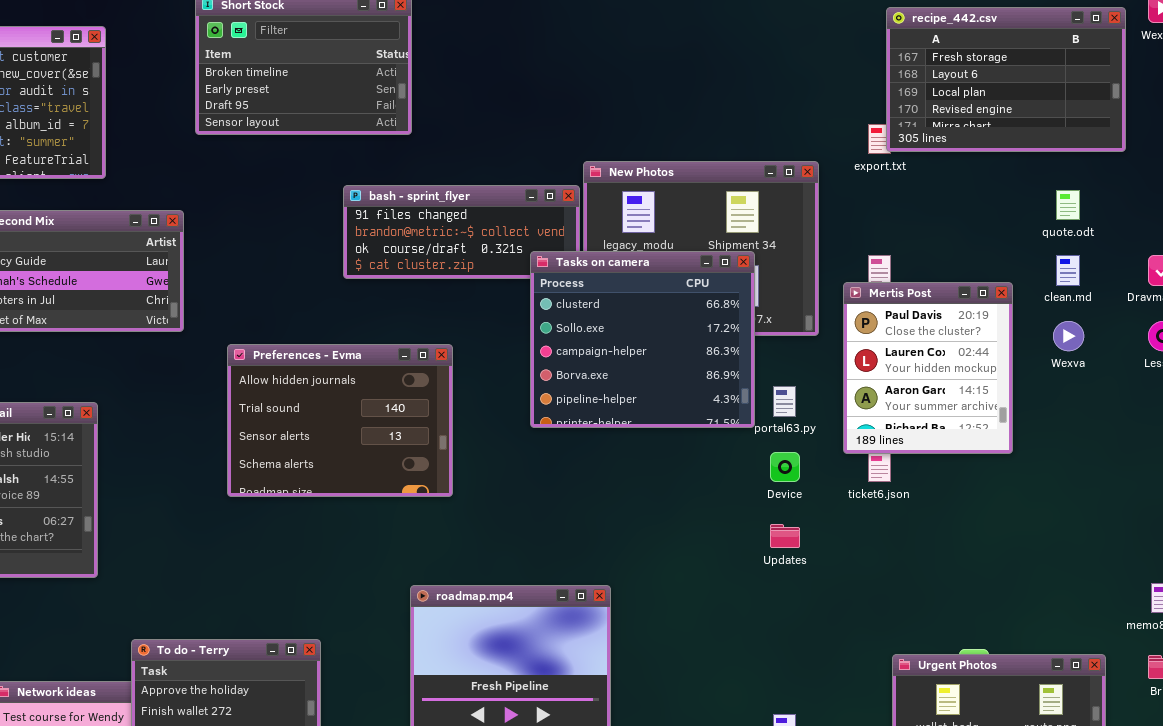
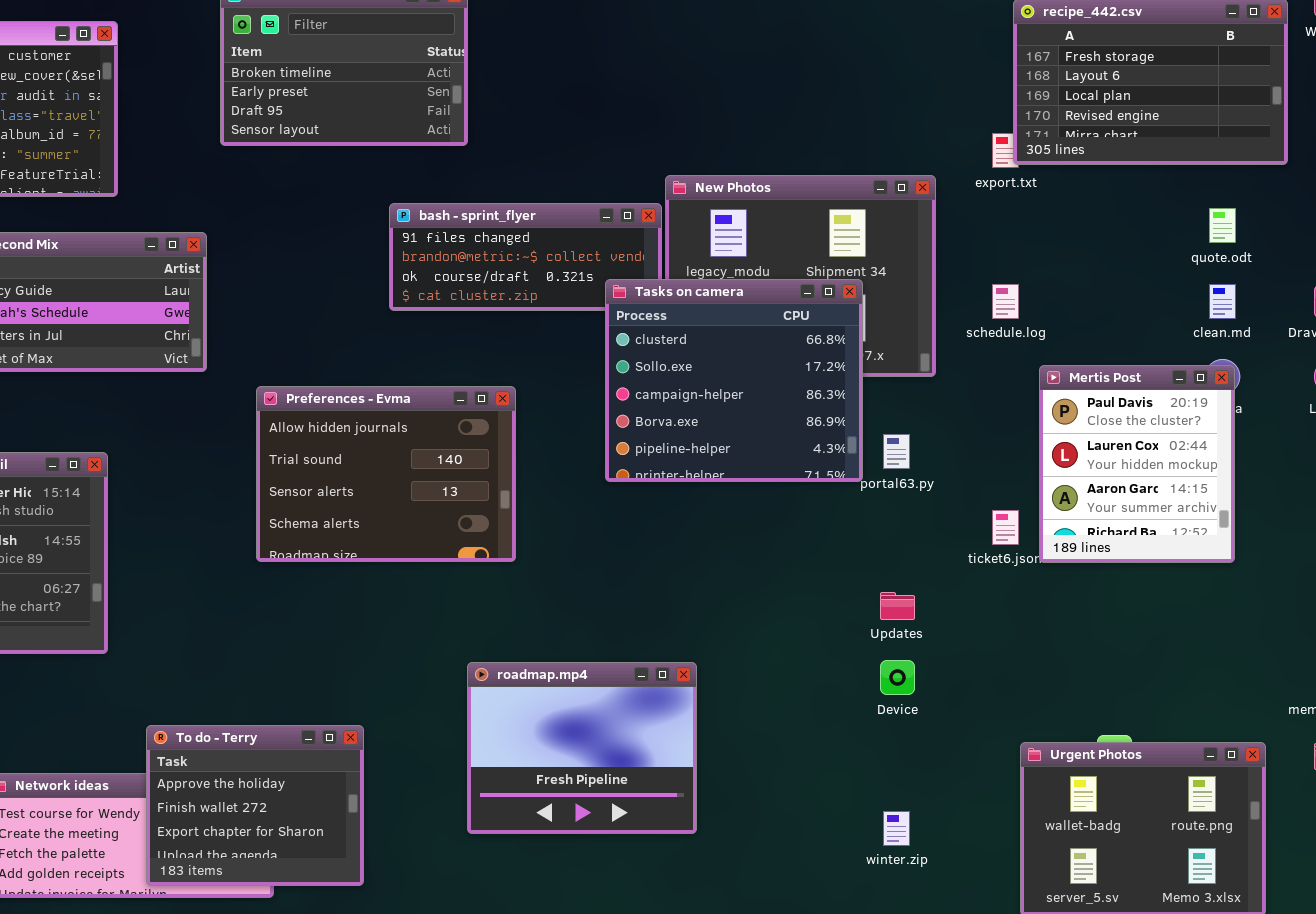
Mertis Post: [843,282,1013,454] -> [1039,365,1235,563], moved
Device: [770,452,800,482] -> [880,660,915,695], moved

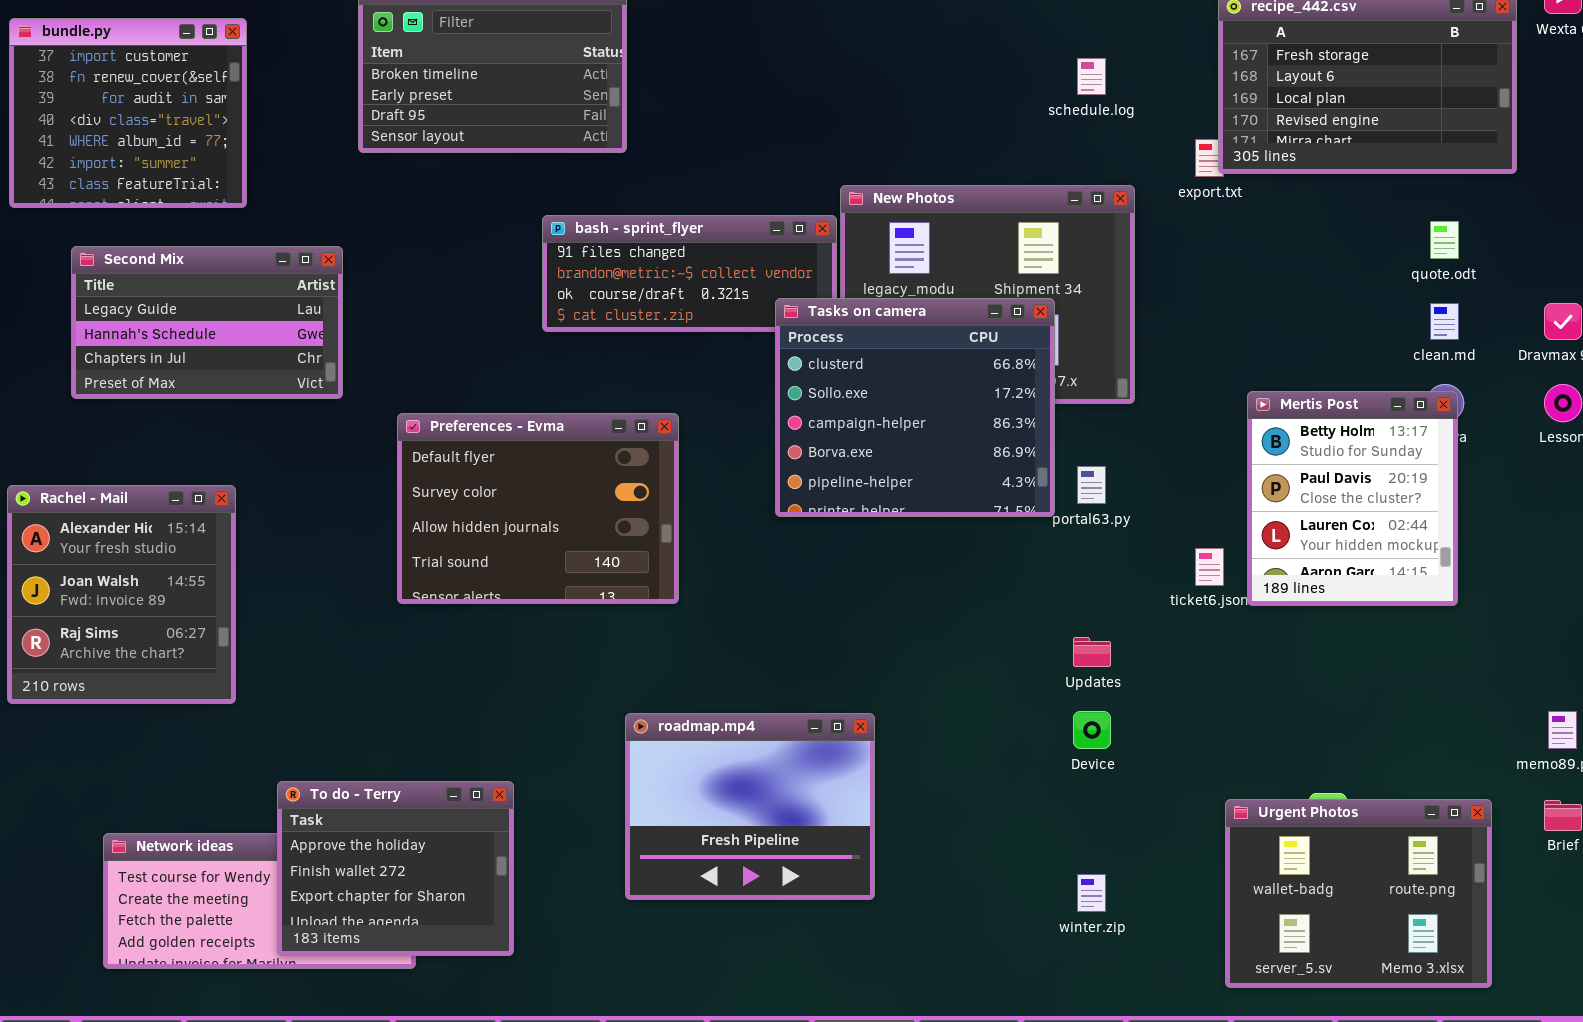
schedule.log: [992,284,1019,319] -> [1077,58,1106,95], moved
Mertis Post: [1039,365,1235,563] -> [1247,391,1458,606], scrolled up 1 row
Preferences - Evma: [256,386,516,562] -> [397,413,679,604], scrolled up 2 rows

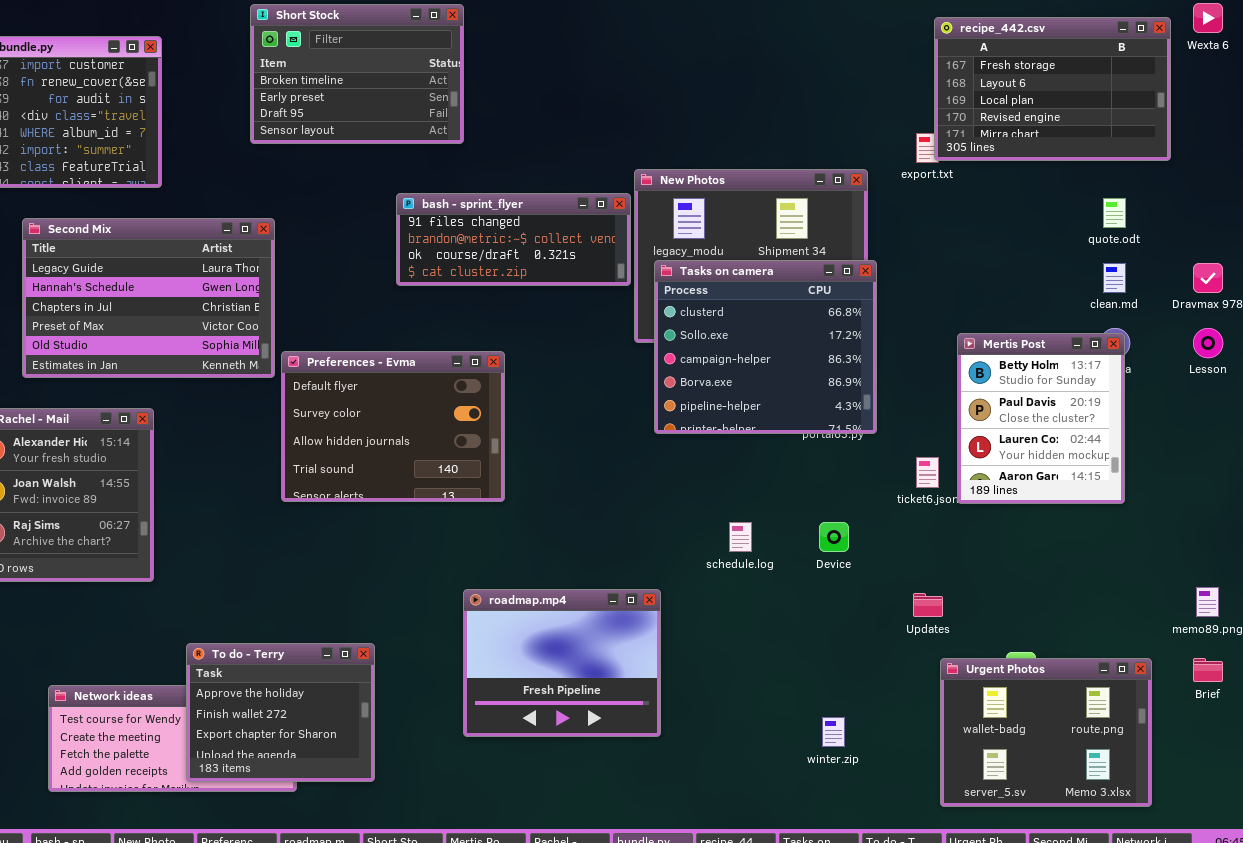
schedule.log: [1077,58,1106,95] -> [729,522,752,552], moved
Second Mix: [71,246,343,399] -> [22,218,275,378], resized
Tasks on camera: [775,298,1055,517] -> [654,260,877,434], moved
Updates: [1073,637,1111,667] -> [913,593,943,617], moved
Device: [1073,711,1111,749] -> [819,522,849,552], moved

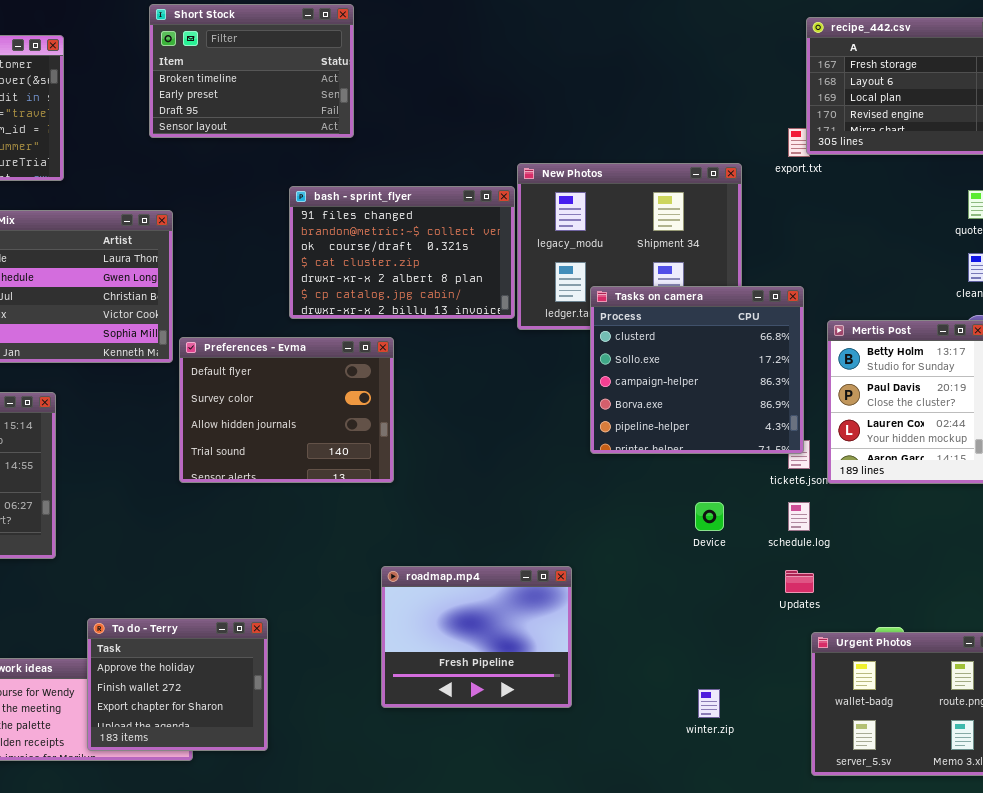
bash - sprint_flyer: [396,193,631,286] -> [289,186,515,319], resized
Tasks on camera: [654,260,877,434] -> [590,286,804,454], moved
schedule.log: [729,522,752,552] -> [788,502,810,531], moved
roadmap.mp4: [463,589,661,737] -> [381,566,572,708], moved

